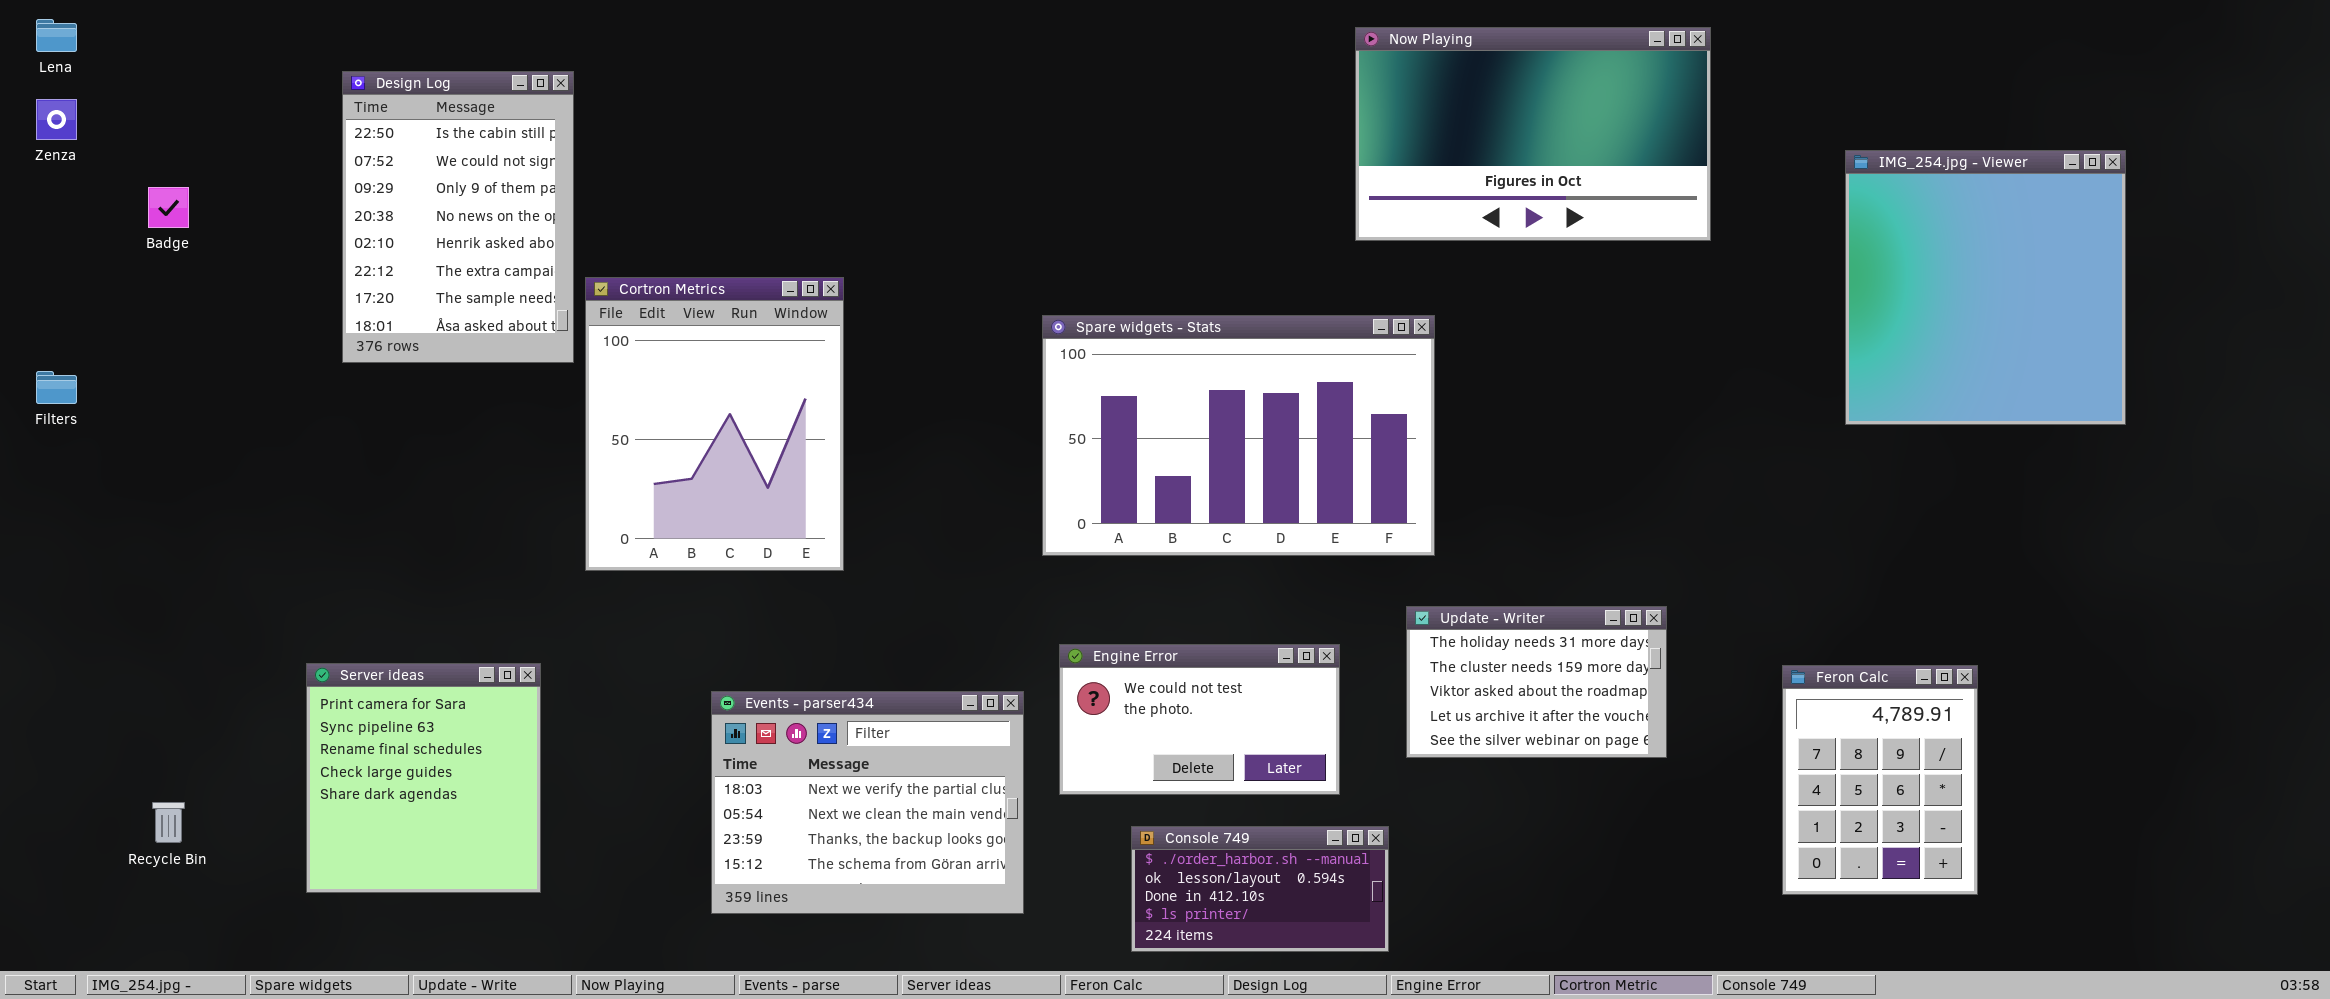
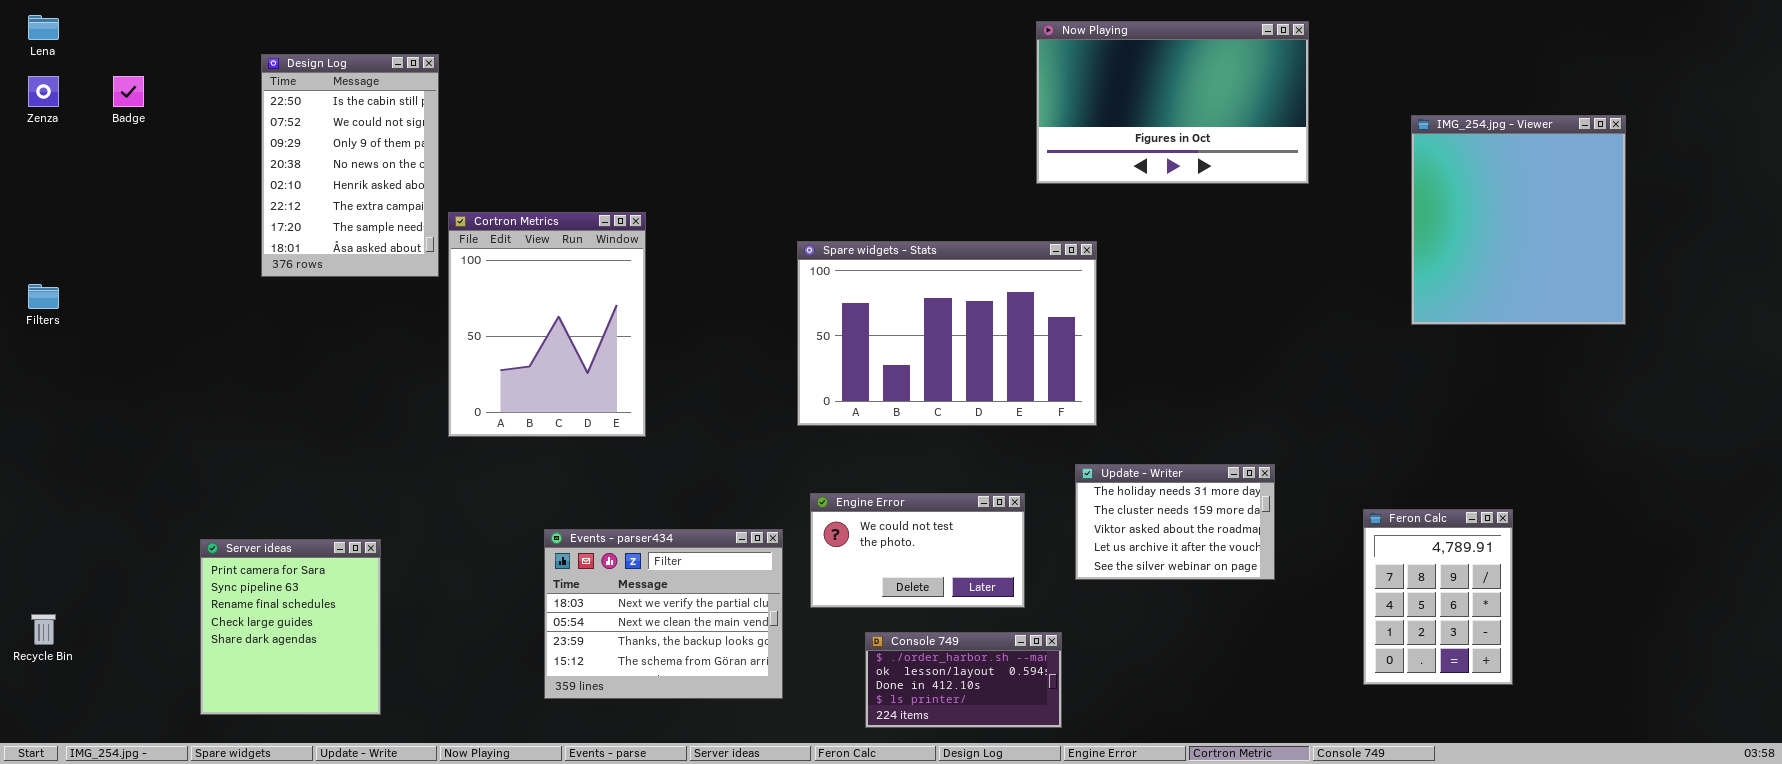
Badge: [148,187,189,228] -> [113,76,144,107], moved
Server ideas: [306,663,541,893] -> [200,539,381,715], moved
Recycle Bin: [152,802,185,843] -> [31,614,56,645], moved

